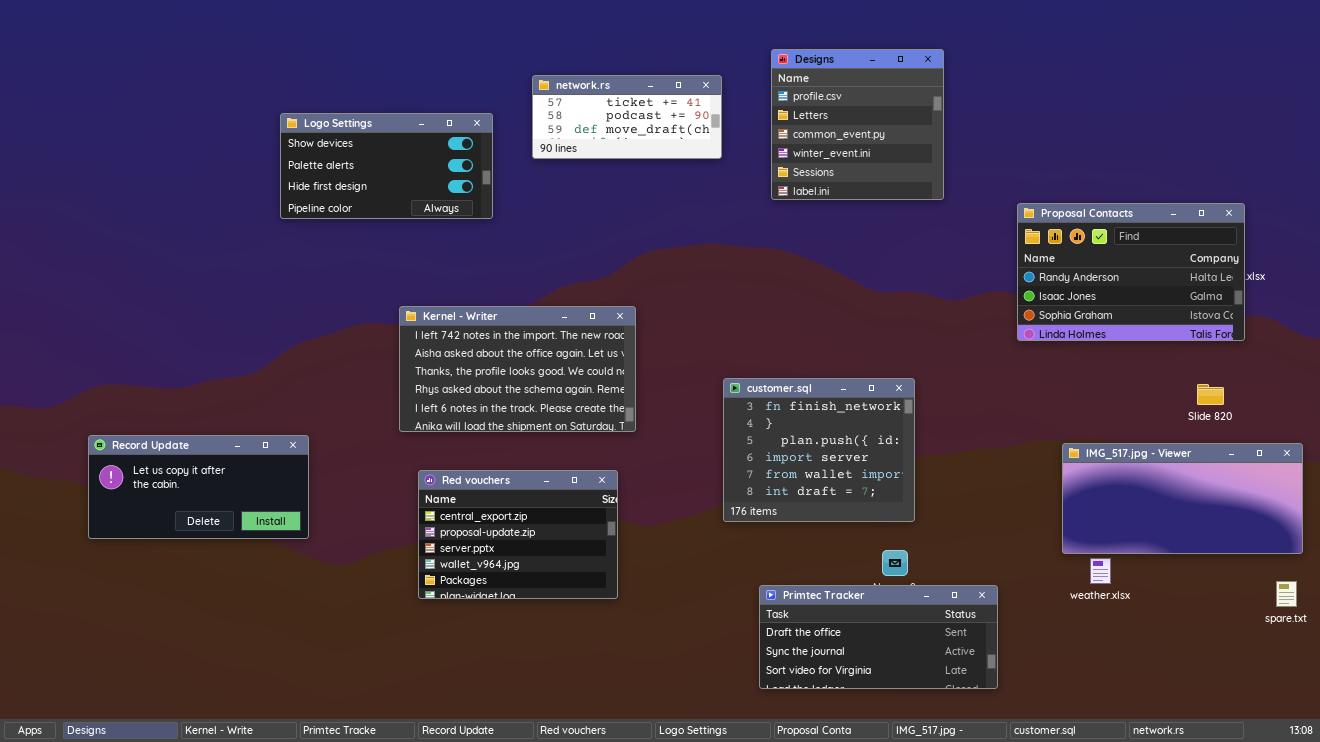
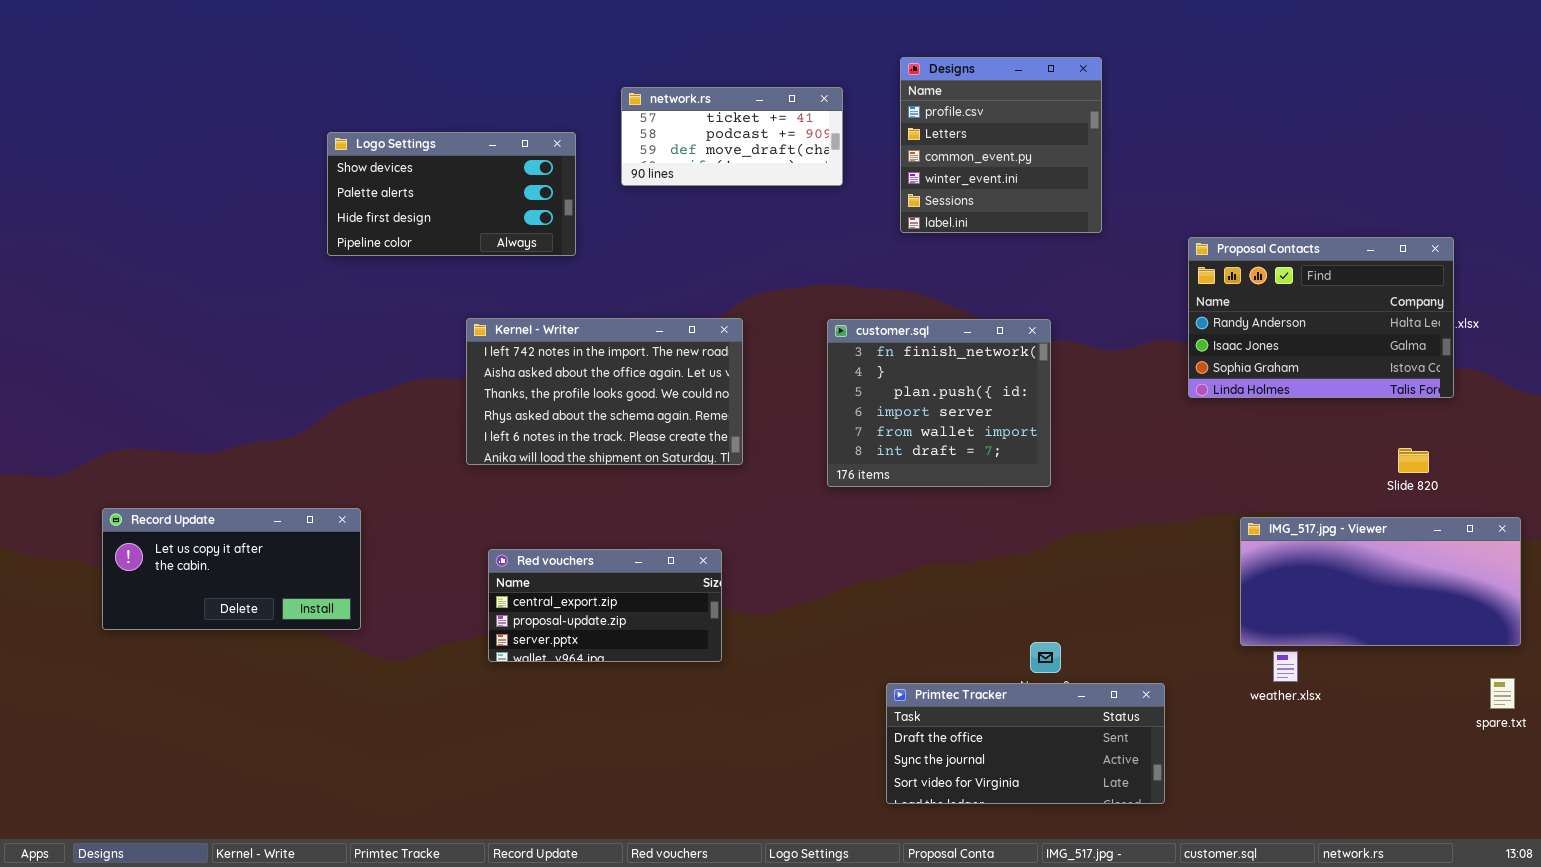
Kernel - Writer: [399,306,636,432] -> [466,318,743,465], moved
customer.sql: [723,378,915,522] -> [827,319,1051,487], moved
Red vouchers: [418,470,618,599] -> [488,549,722,662], resized

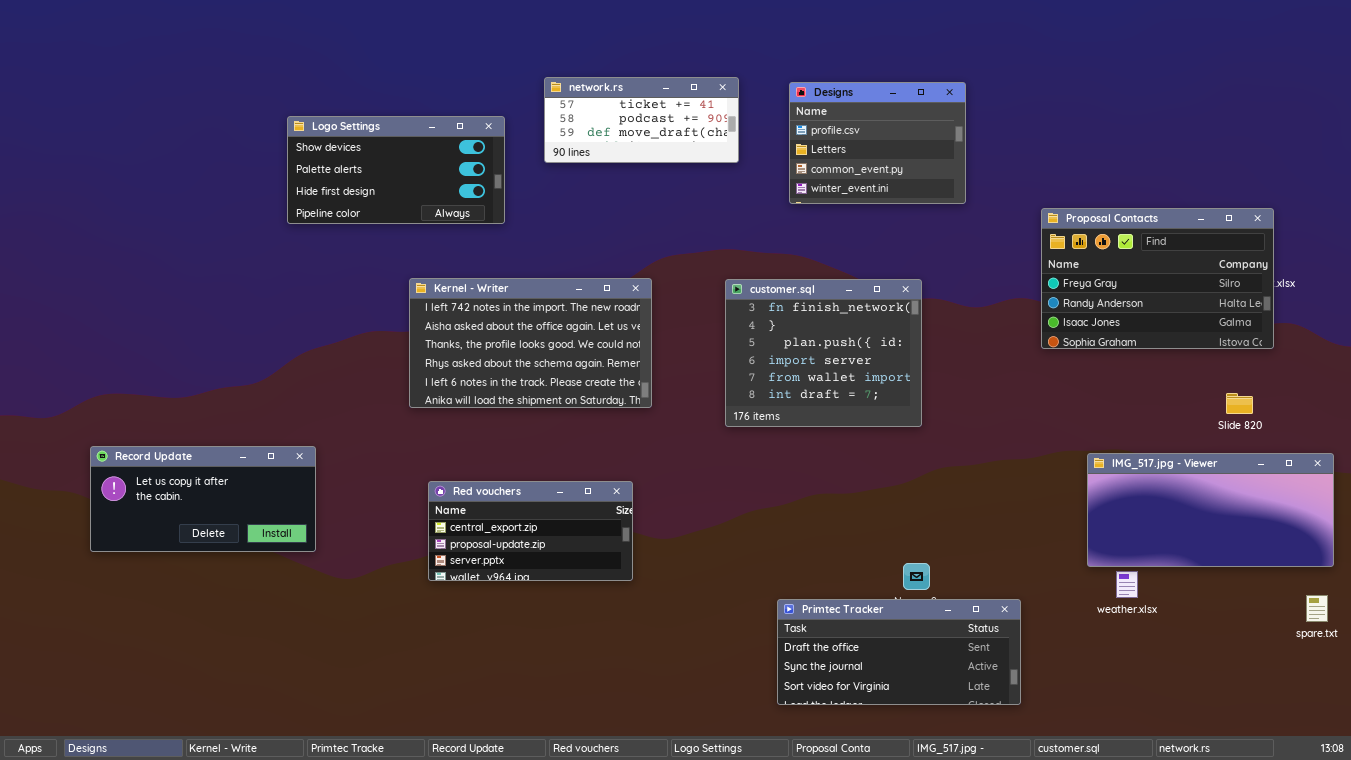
Designs: [900,57,1102,233] -> [789,82,966,204], resized
Proposal Contacts: [1188,237,1454,398] -> [1041,208,1274,349], scrolled up 1 row

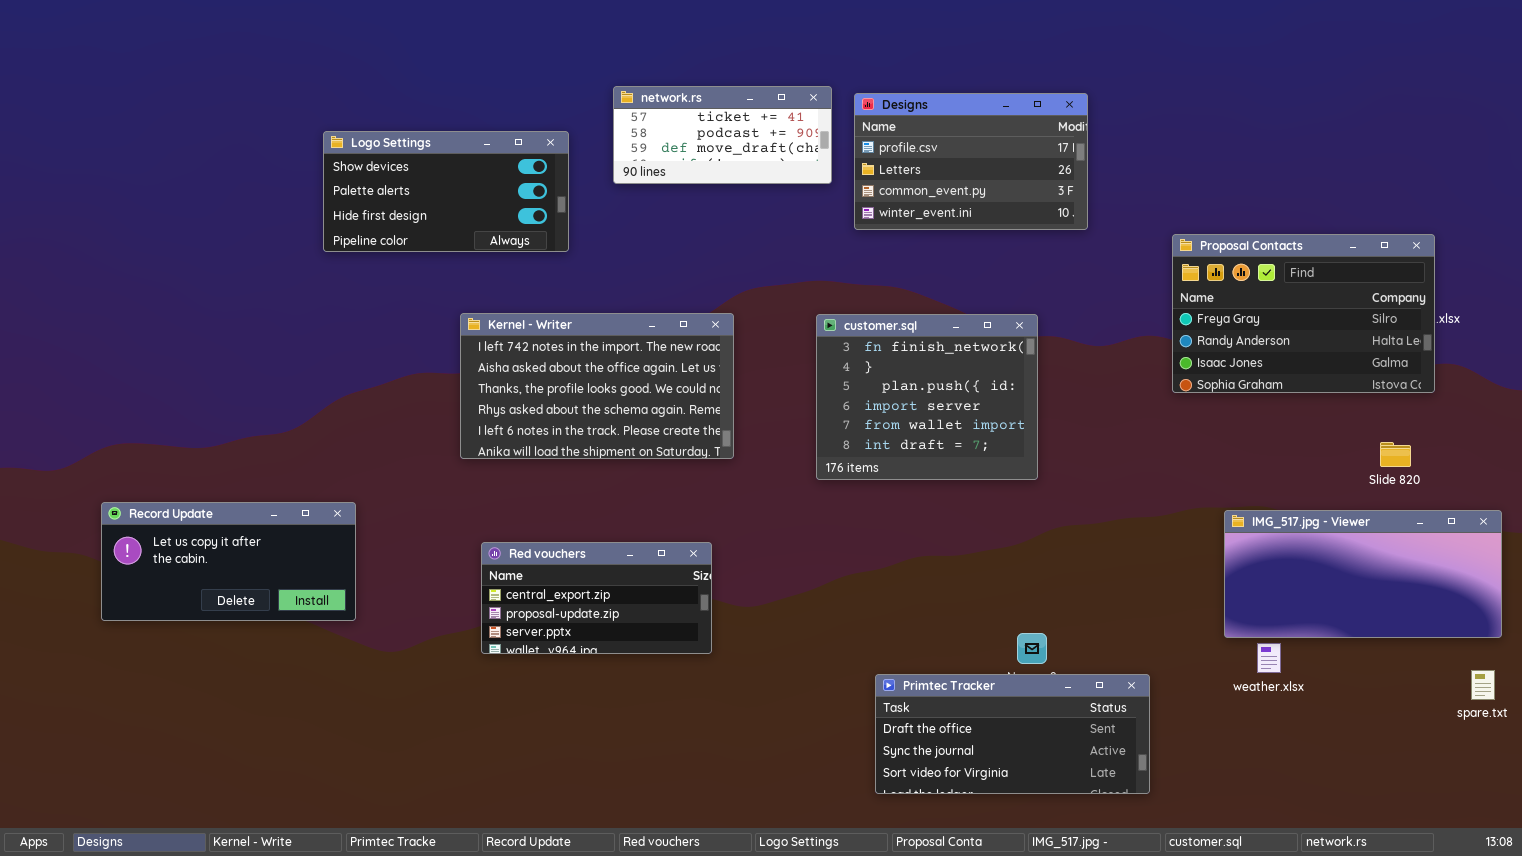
Designs: [789,82,966,204] -> [854,93,1088,230], resized

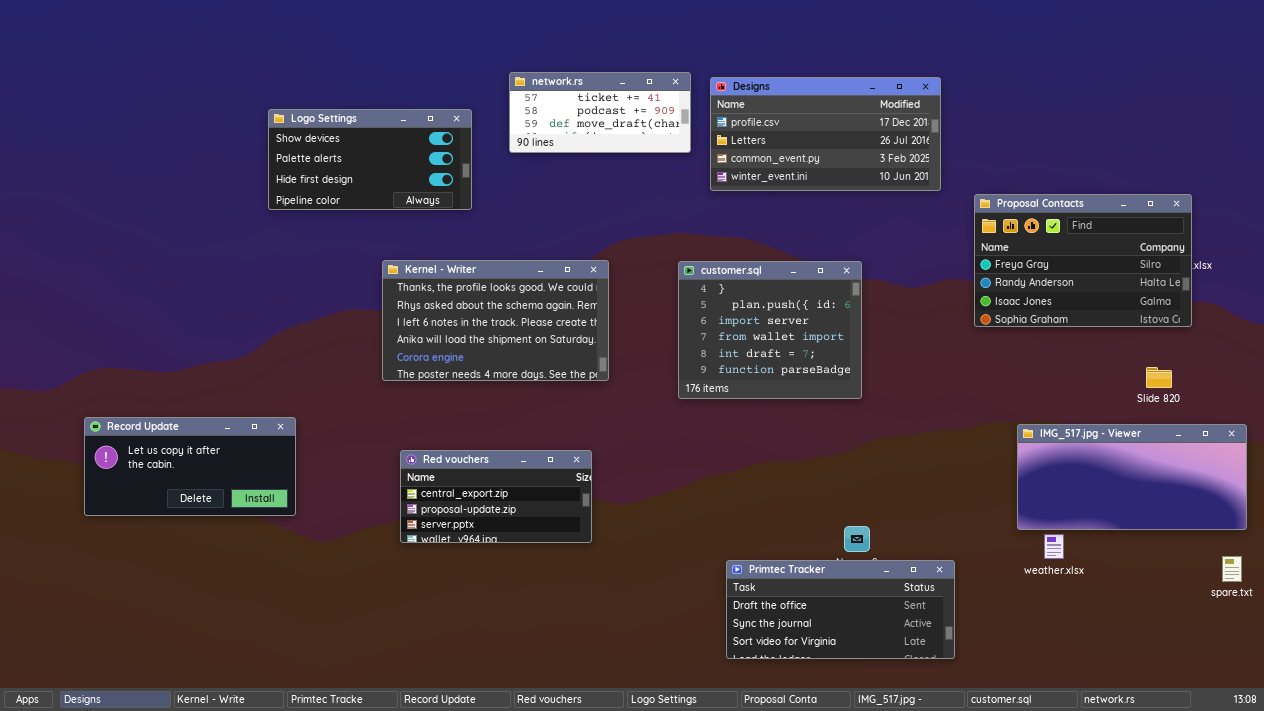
Designs: [854,93,1088,230] -> [710,77,941,191], resized
Kernel - Writer: [460,313,734,459] -> [382,260,609,381], scrolled down 2 rows
customer.sql: [816,314,1038,480] -> [678,261,862,399], scrolled down 1 row

